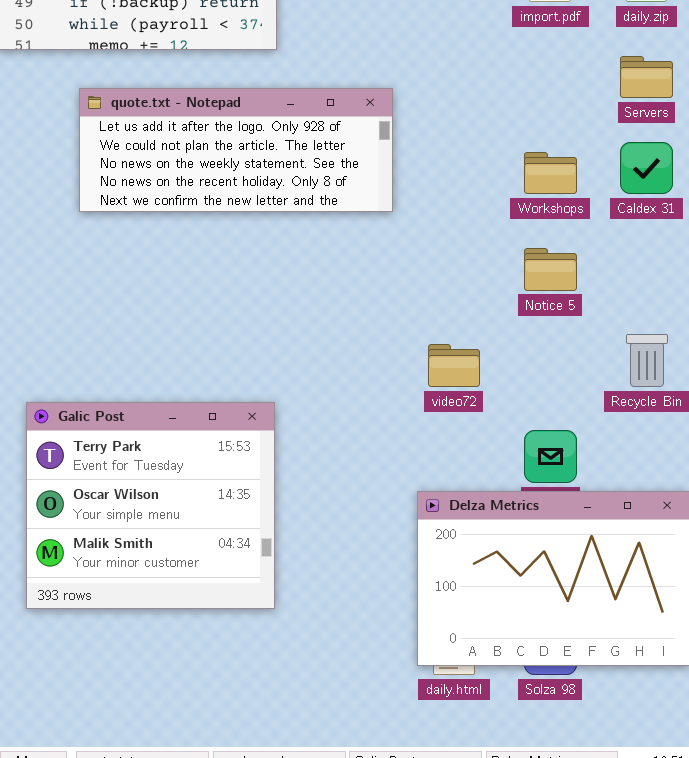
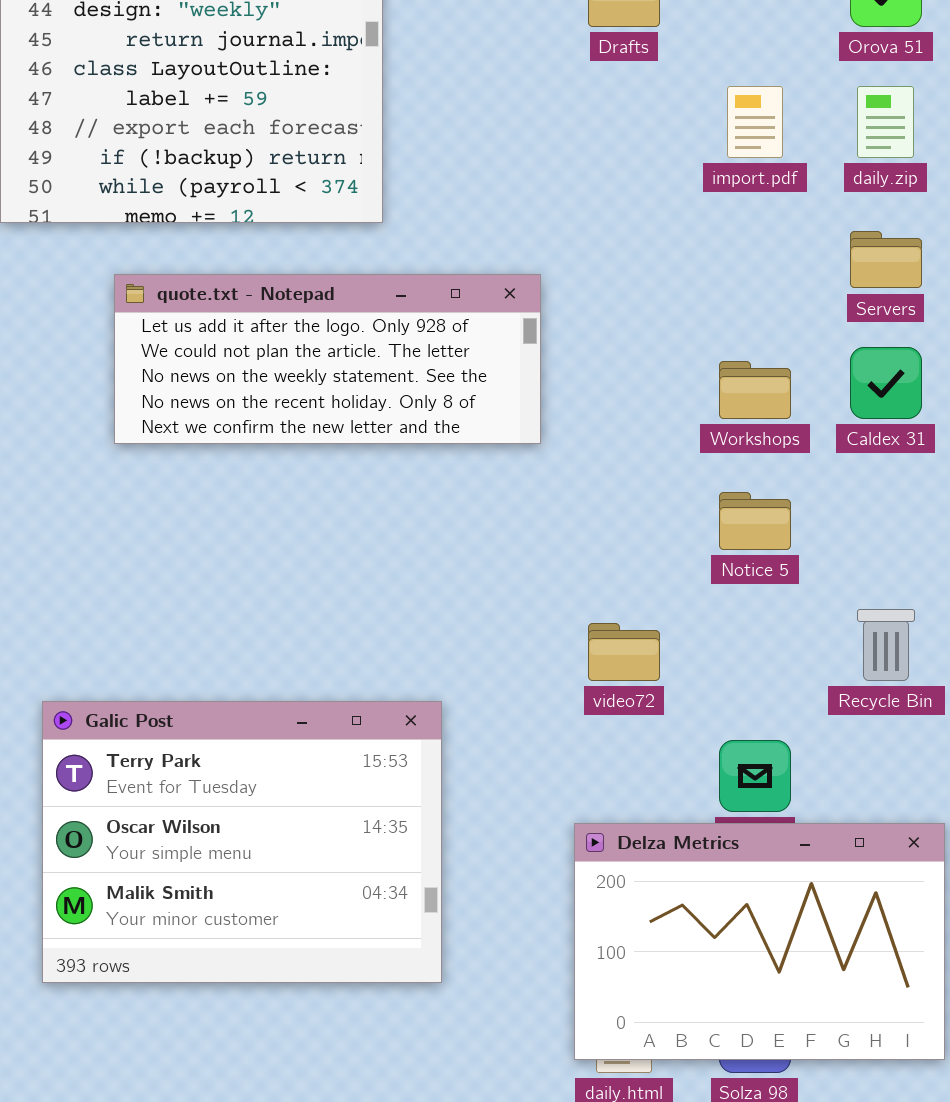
Galic Post: [26,402,275,609] -> [42,701,442,983], resized

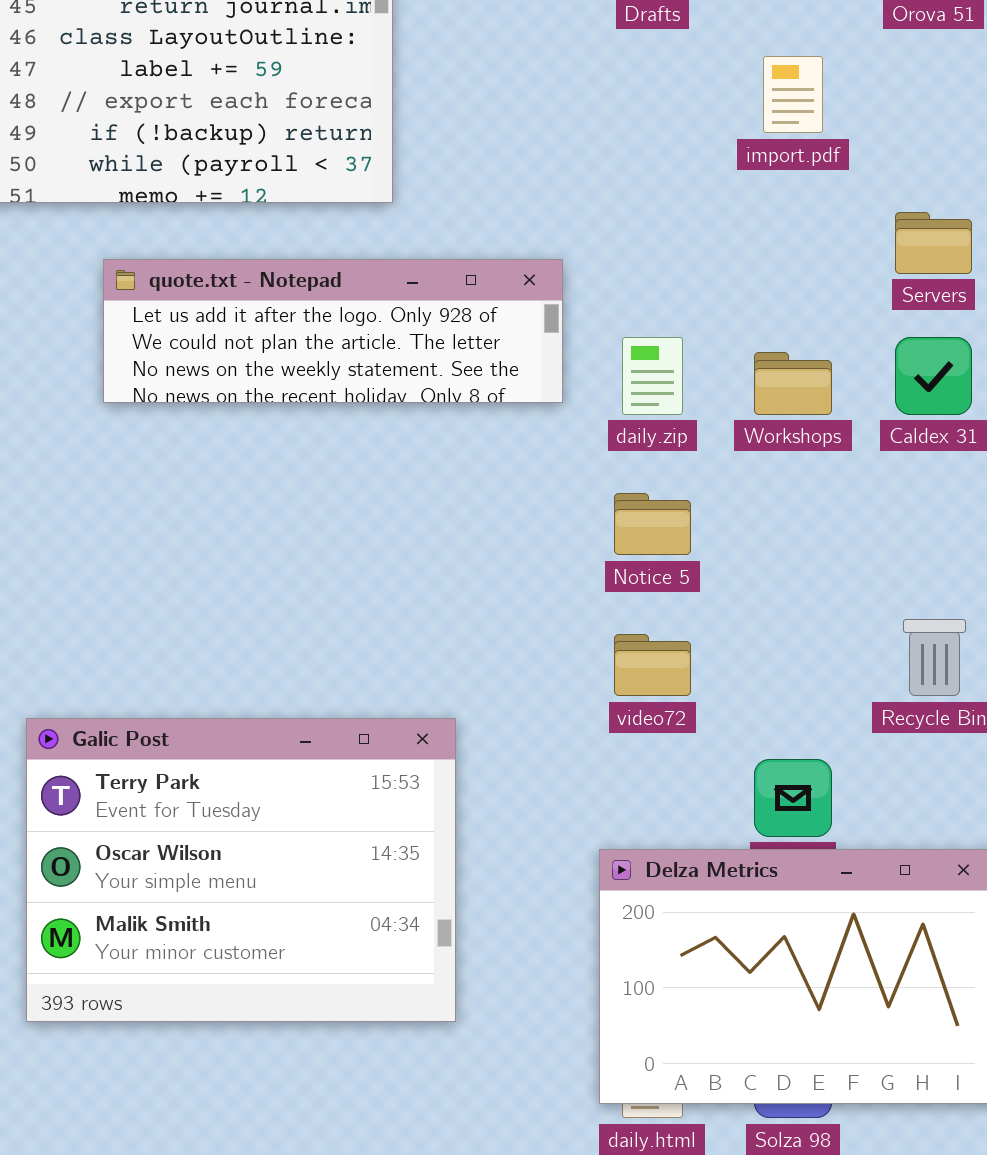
daily.zip: [857,86,914,158] -> [622,337,683,415], moved
quote.txt - Notepad: [114,274,541,444] -> [103,259,563,403], resized
Notice 5: [719,492,791,550] -> [614,493,691,555], moved

